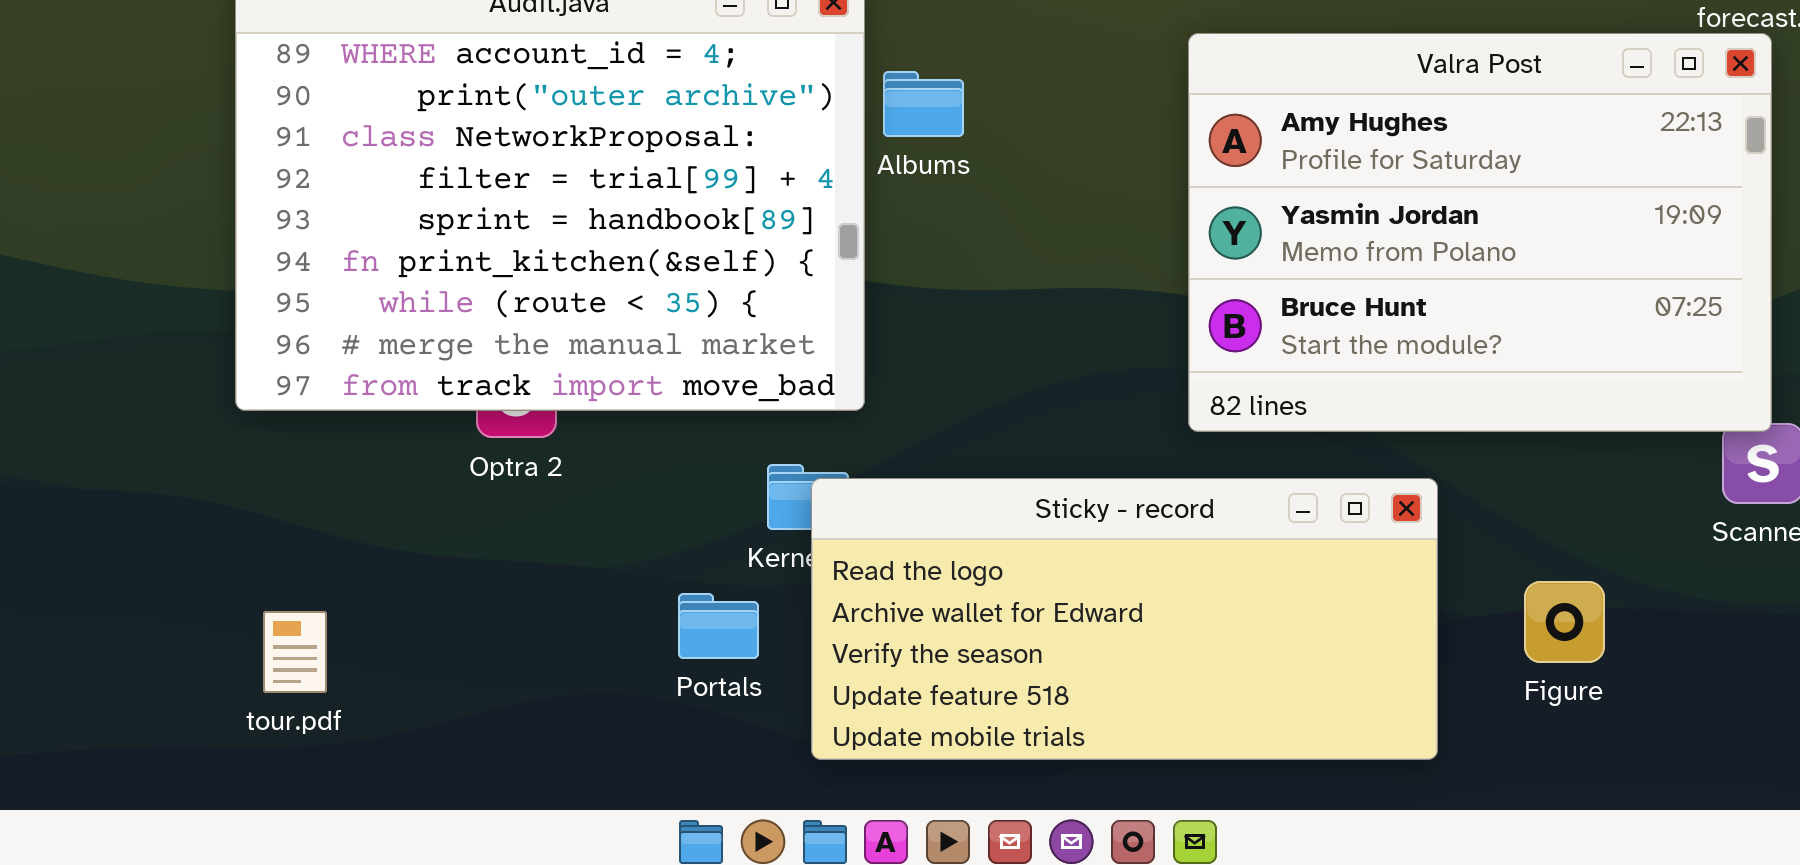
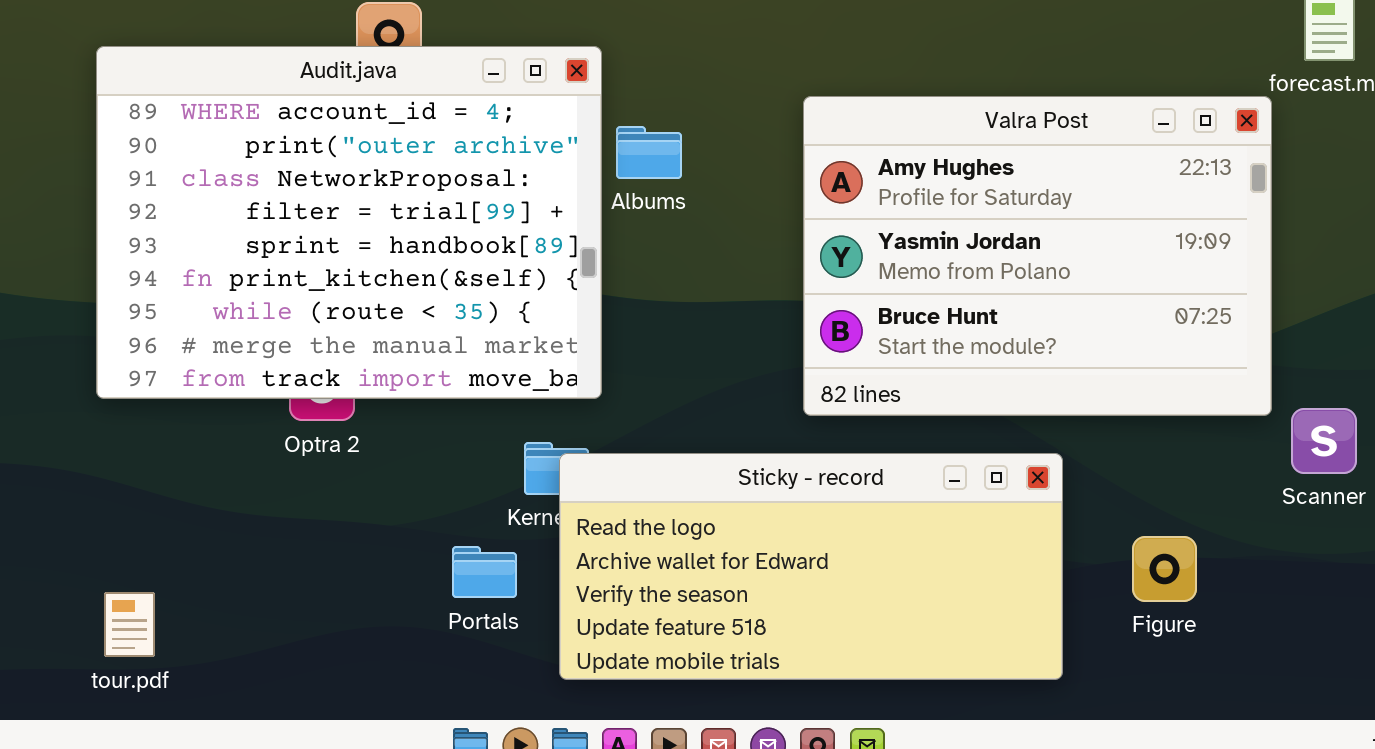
Valra Post: [1188,33,1772,432] -> [803,96,1272,416], moved
tour.pdf: [263,611,327,693] -> [104,592,155,657], moved

